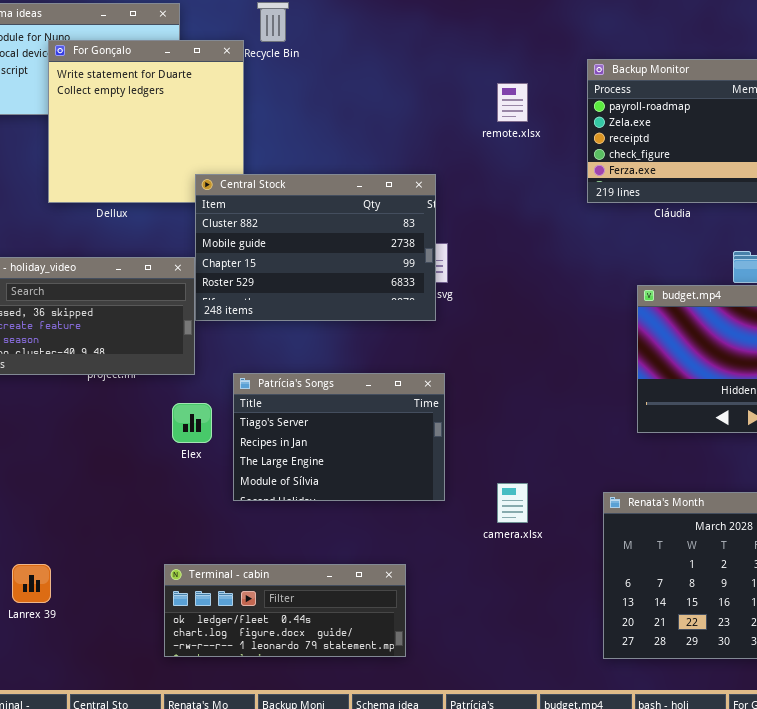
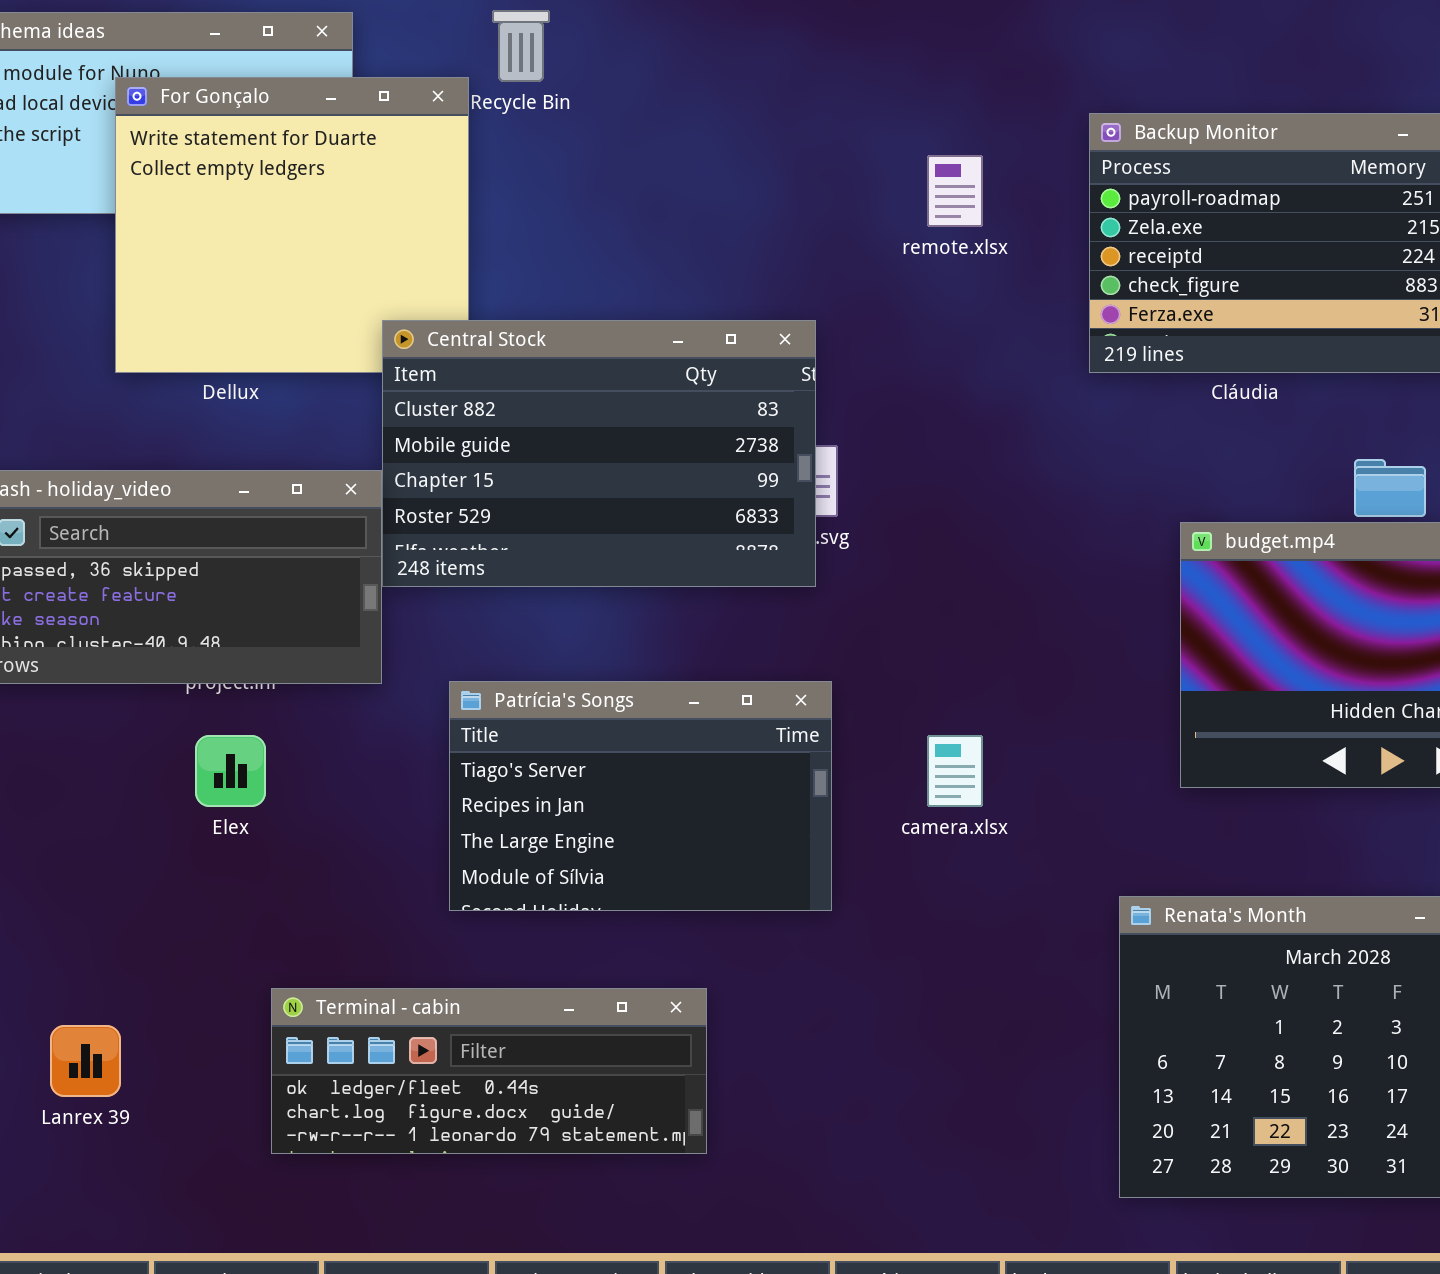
Elex: [172,403,212,443] -> [195,735,266,807], moved
camera.xlsx: [497,483,528,523] -> [927,735,983,807], moved
Terminal - cabin: [164,564,406,657] -> [271,988,707,1154], moved

